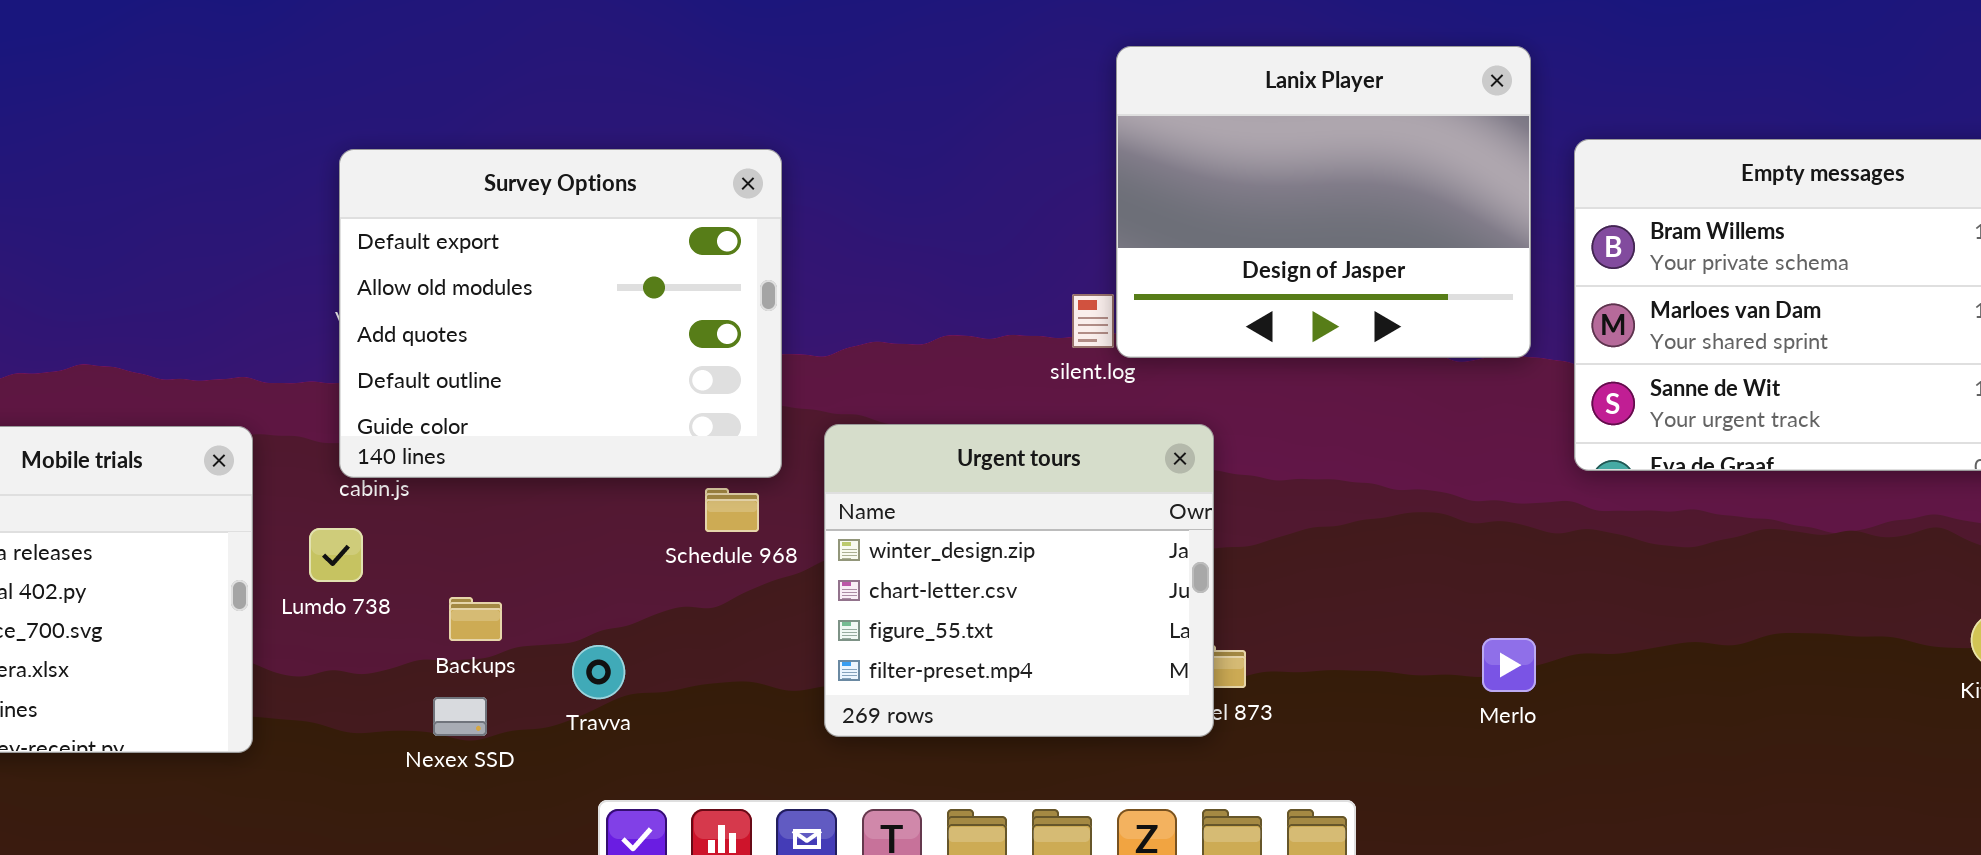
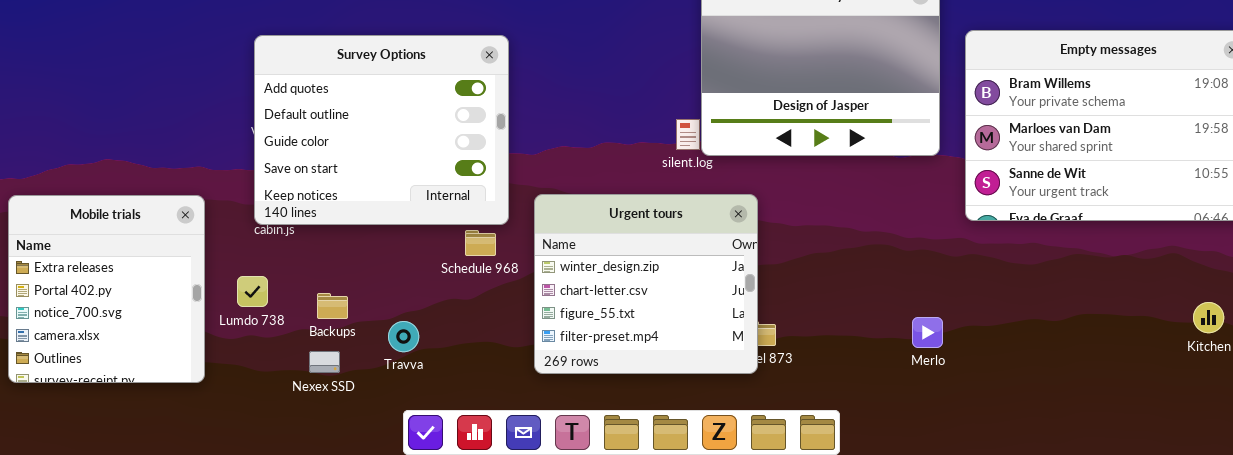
Survey Options: [339,149,782,478] -> [254,35,509,225], scrolled down 2 rows
Lumdo 738: [309,528,363,582] -> [237,276,268,307], moved

